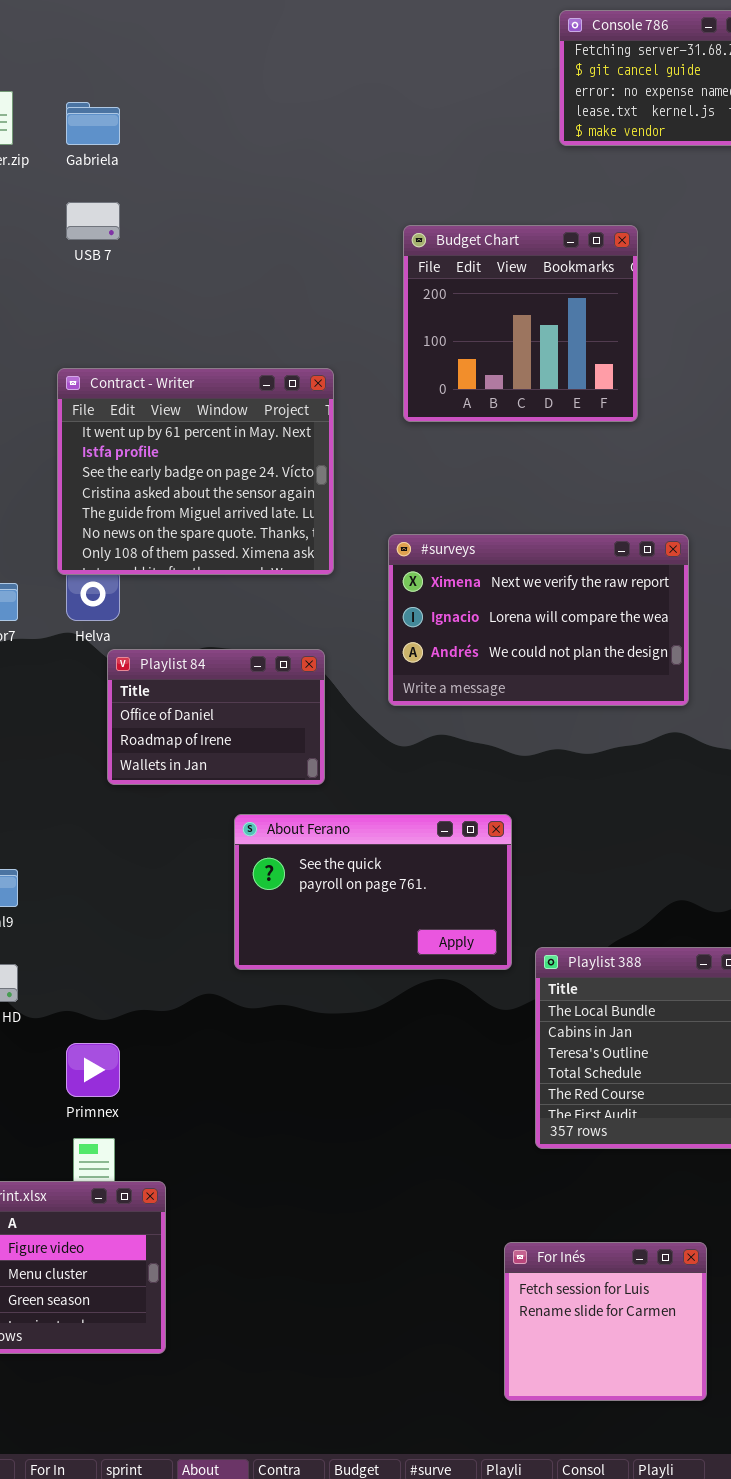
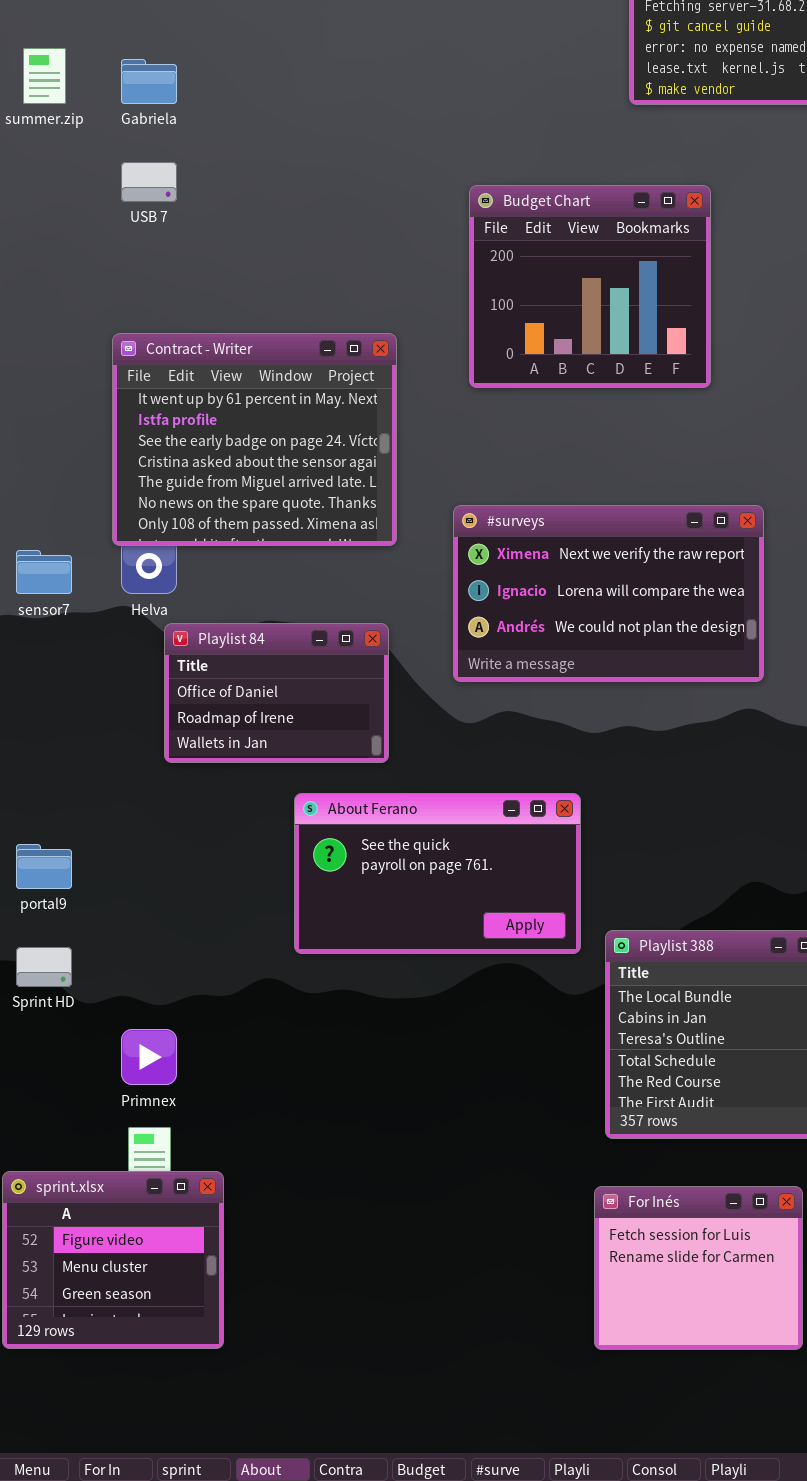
For Inés: [504,1242,707,1401] -> [594,1186,803,1350], moved

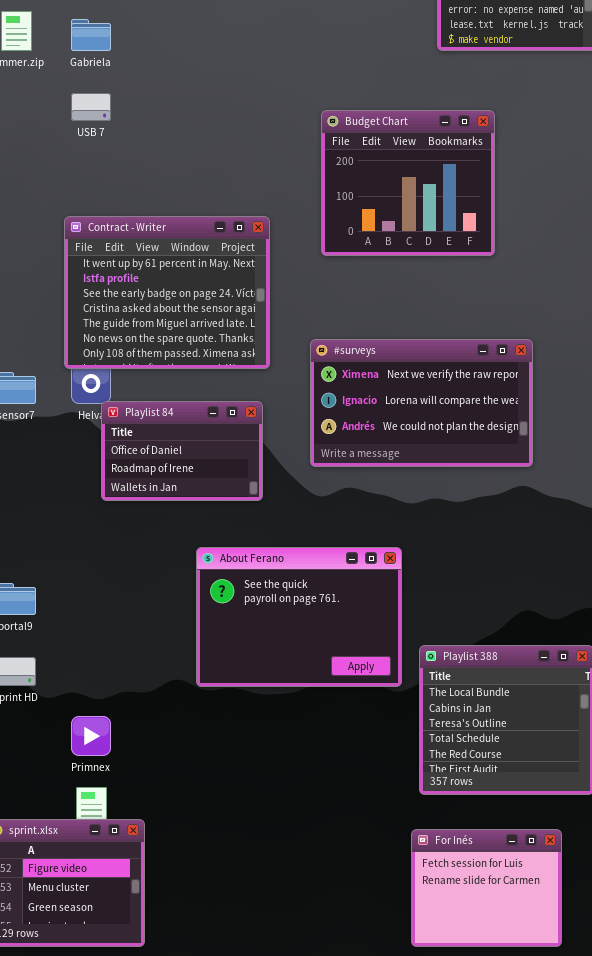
Playlist 84: [164,623,389,763] -> [101,401,263,501], moved
About Ferano: [294,793,581,954] -> [196,547,402,687], resized

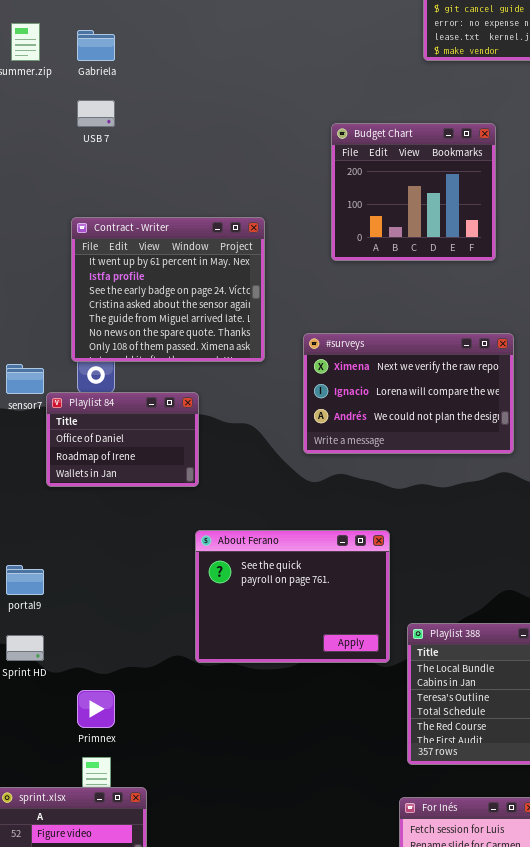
Budget Chart: [321,110,495,256] -> [331,123,496,261], moved
Playlist 84: [101,401,263,501] -> [46,392,199,487], moved

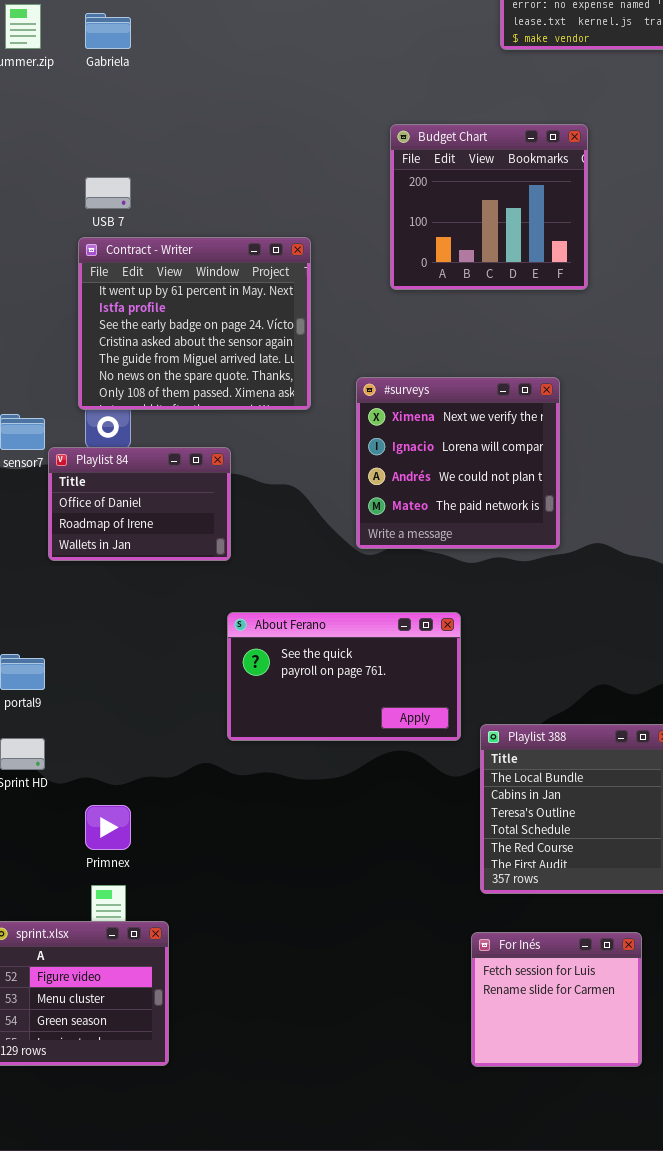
USB 7: [77,100,115,127] -> [85,177,131,209], moved
#surveys: [303,333,514,454] -> [356,377,560,549], resized
About Ferano: [195,530,390,663] -> [227,612,461,741], resized

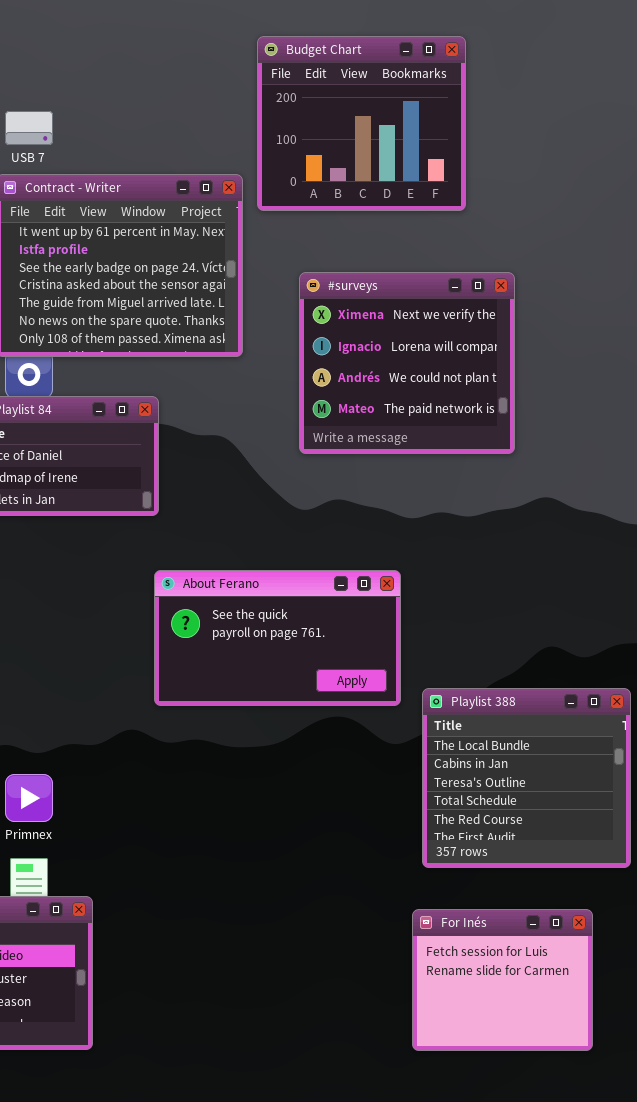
Budget Chart: [390,124,588,290] -> [257,36,466,211], moved
#surveys: [356,377,560,549] -> [299,272,515,454], moved

